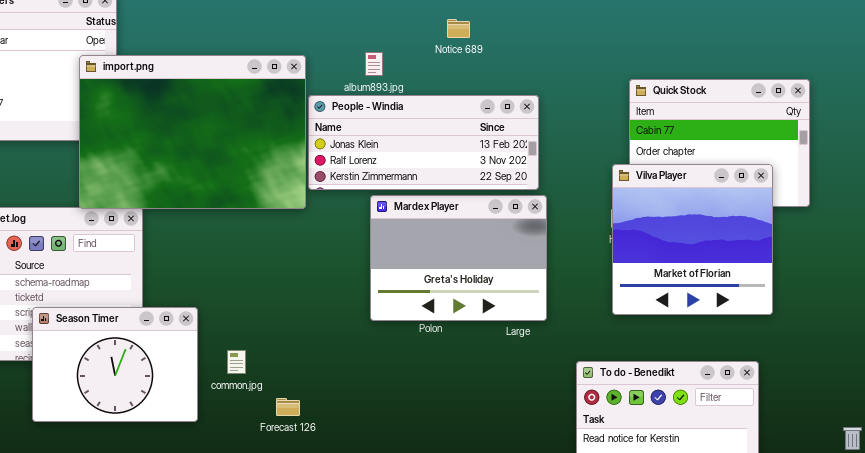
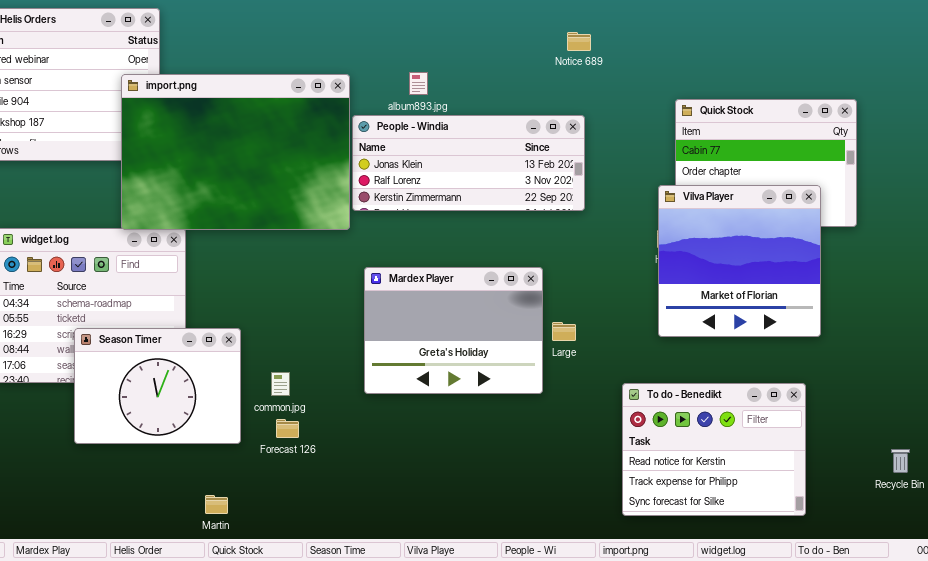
Notice 689: [447,19,470,38] -> [567,32,591,51], moved
Mardex Player: [370,195,547,321] -> [364,267,543,394], moved
Forecast 126: [276,398,300,416] -> [276,419,299,438], moved

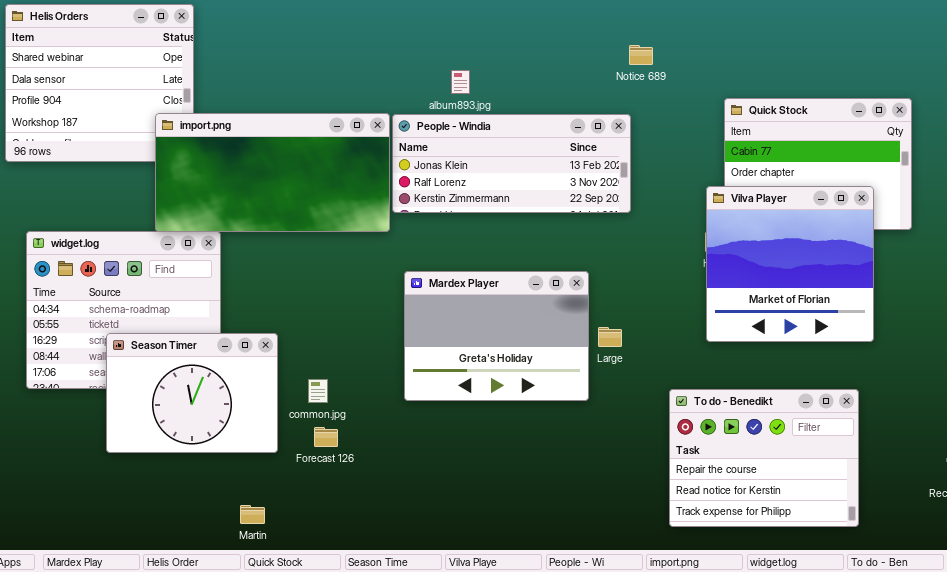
Notice 689: [567,32,591,51] -> [629,45,653,65], moved
import.png: [121,74,350,230] -> [155,113,390,232], resized
To do - Benedikt: [622,383,806,516] -> [669,389,859,527], scrolled up 1 row

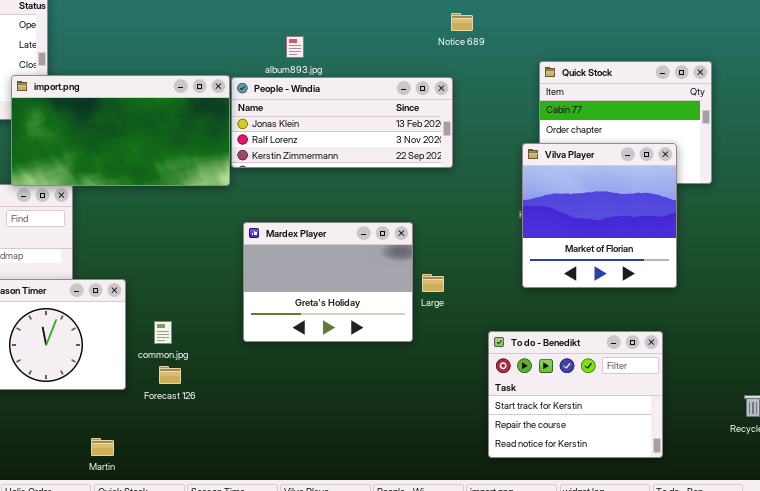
To do - Benedikt: [669,389,859,527] -> [488,331,663,458], scrolled up 1 row

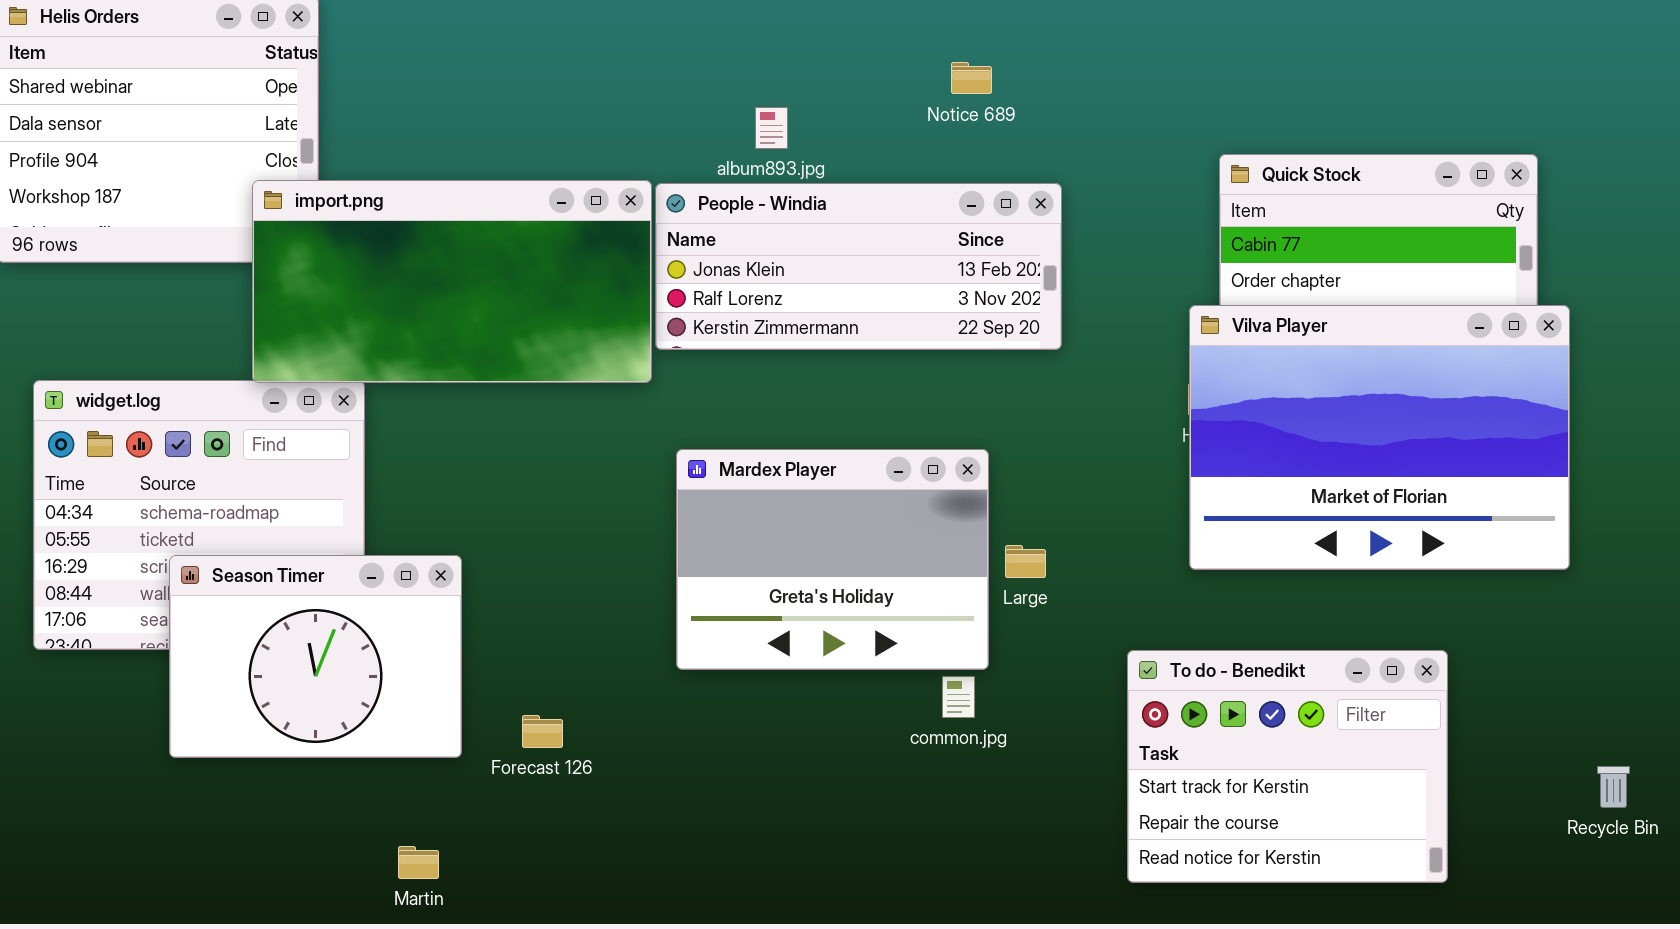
Notice 689: [451,13,473,31] -> [951,62,992,94], moved
Vilva Player: [522,143,677,288] -> [1189,305,1570,570], resized
common.jpg: [154,321,172,344] -> [942,676,975,718], moved

